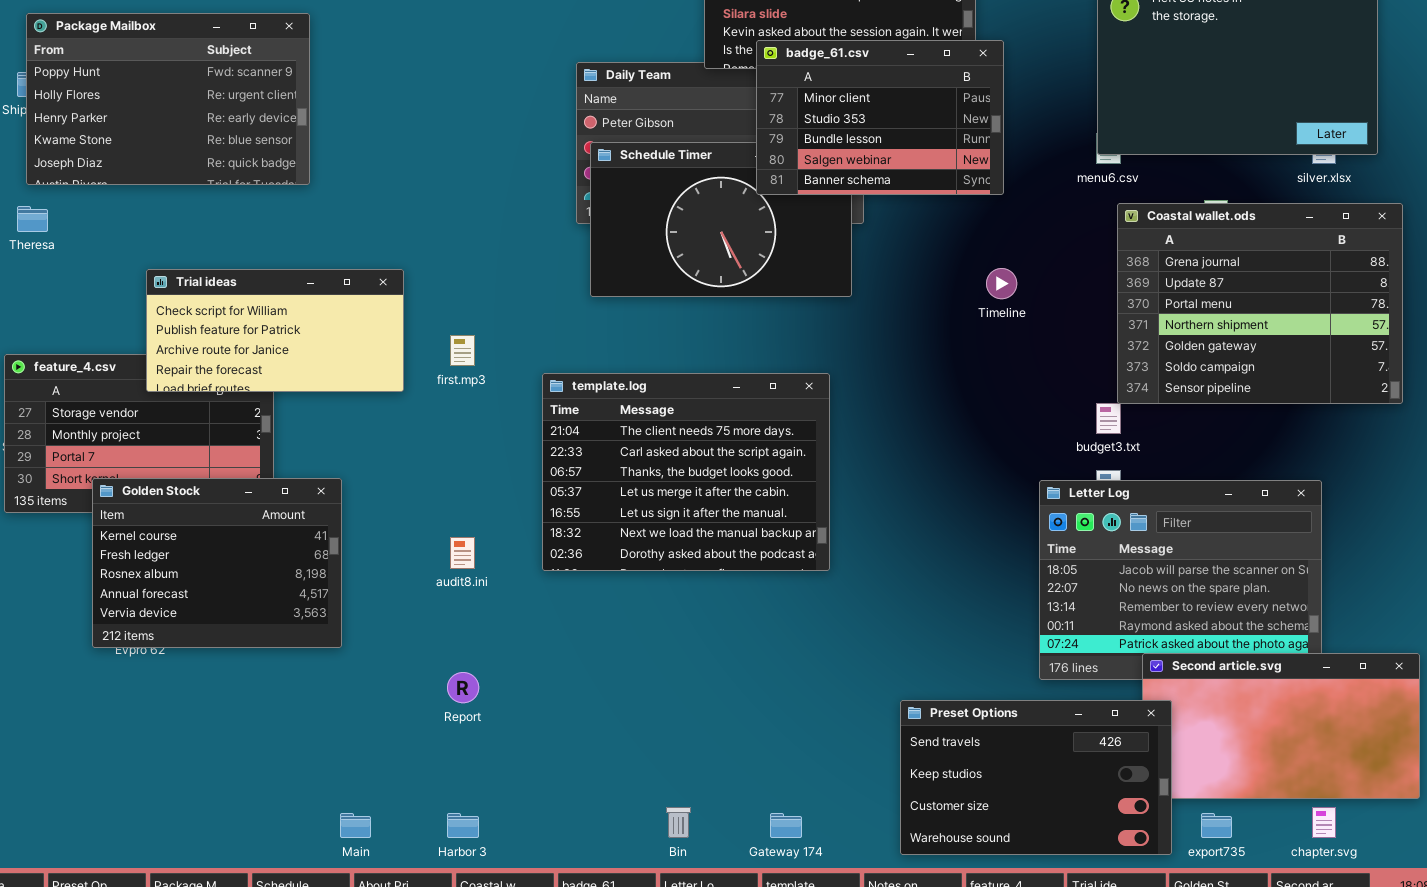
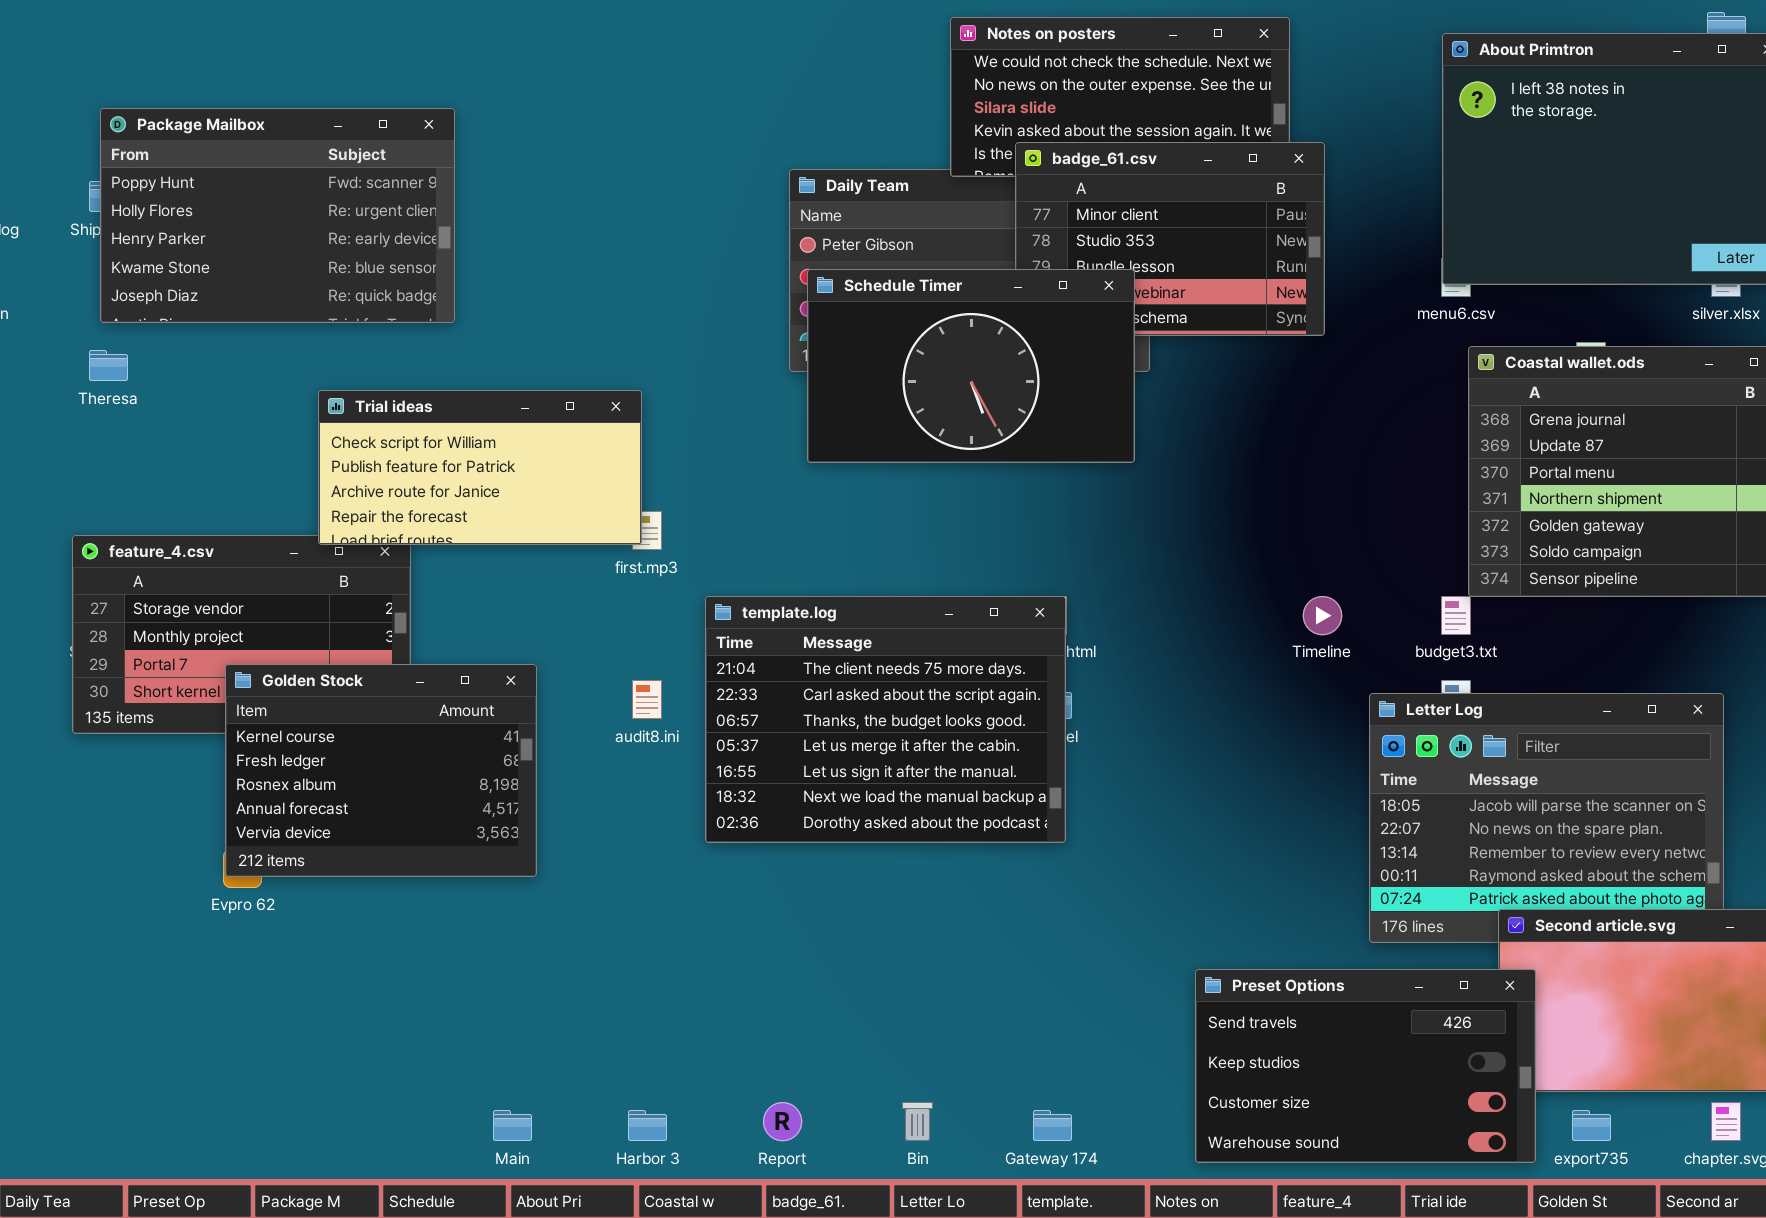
Schedule Timer: [590,142,852,297] -> [807,269,1135,463], raised
Timeline: [986,268,1017,299] -> [1303,596,1342,635], moved
Trial ideas: [146,269,404,392] -> [318,390,642,545], moved
template.log: [542,373,830,571] -> [705,596,1066,843], moved
Golden Stock: [92,478,342,648] -> [225,664,537,877], moved
audit8.ini: [450,537,475,569] -> [632,680,662,719], moved
Report: [447,672,479,703] -> [763,1102,802,1141], moved

